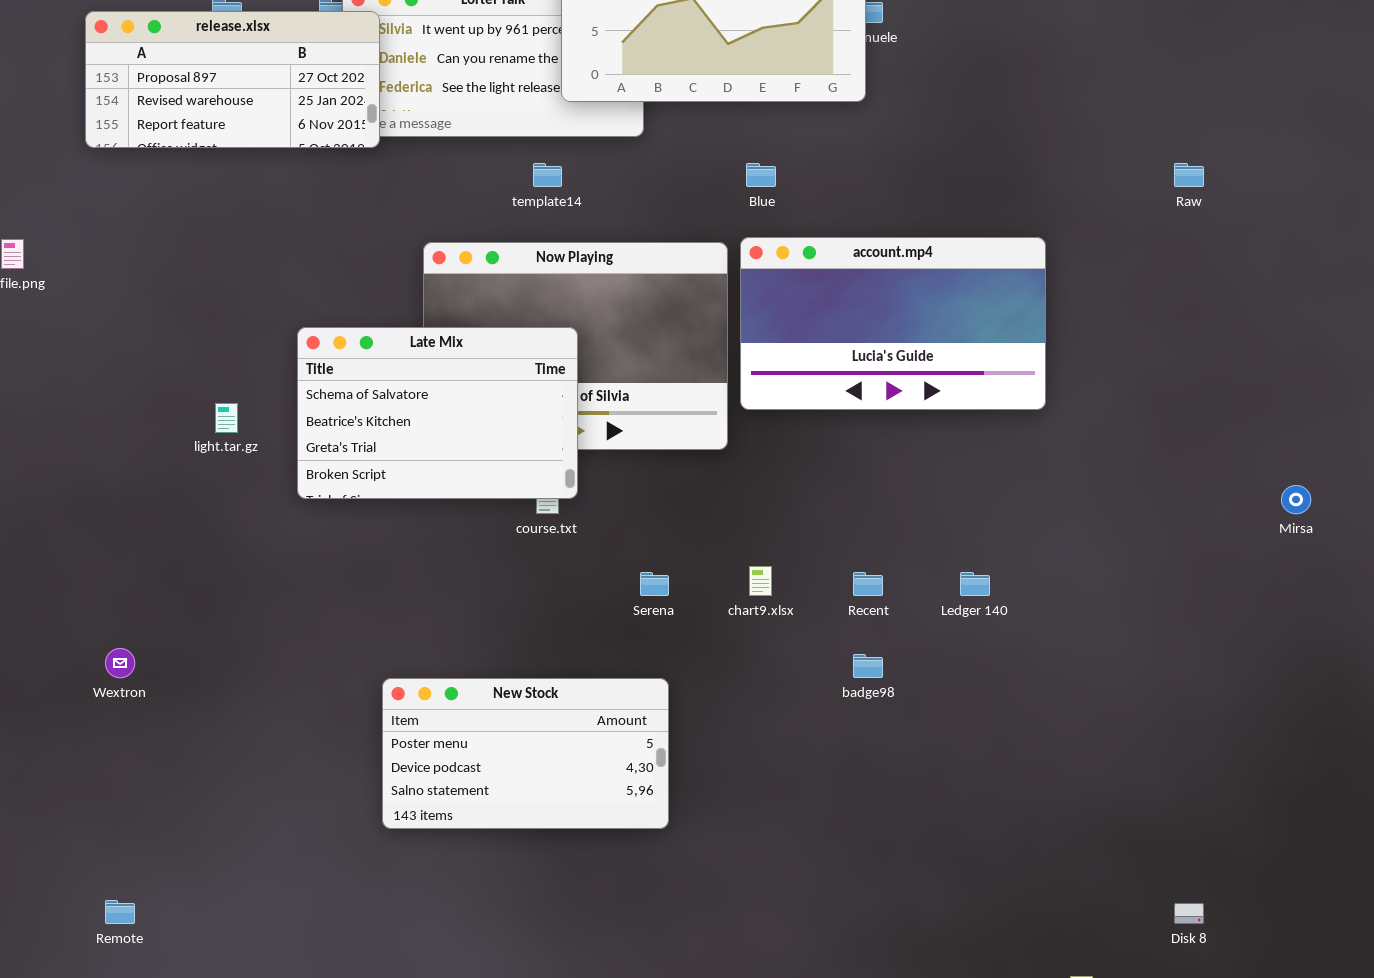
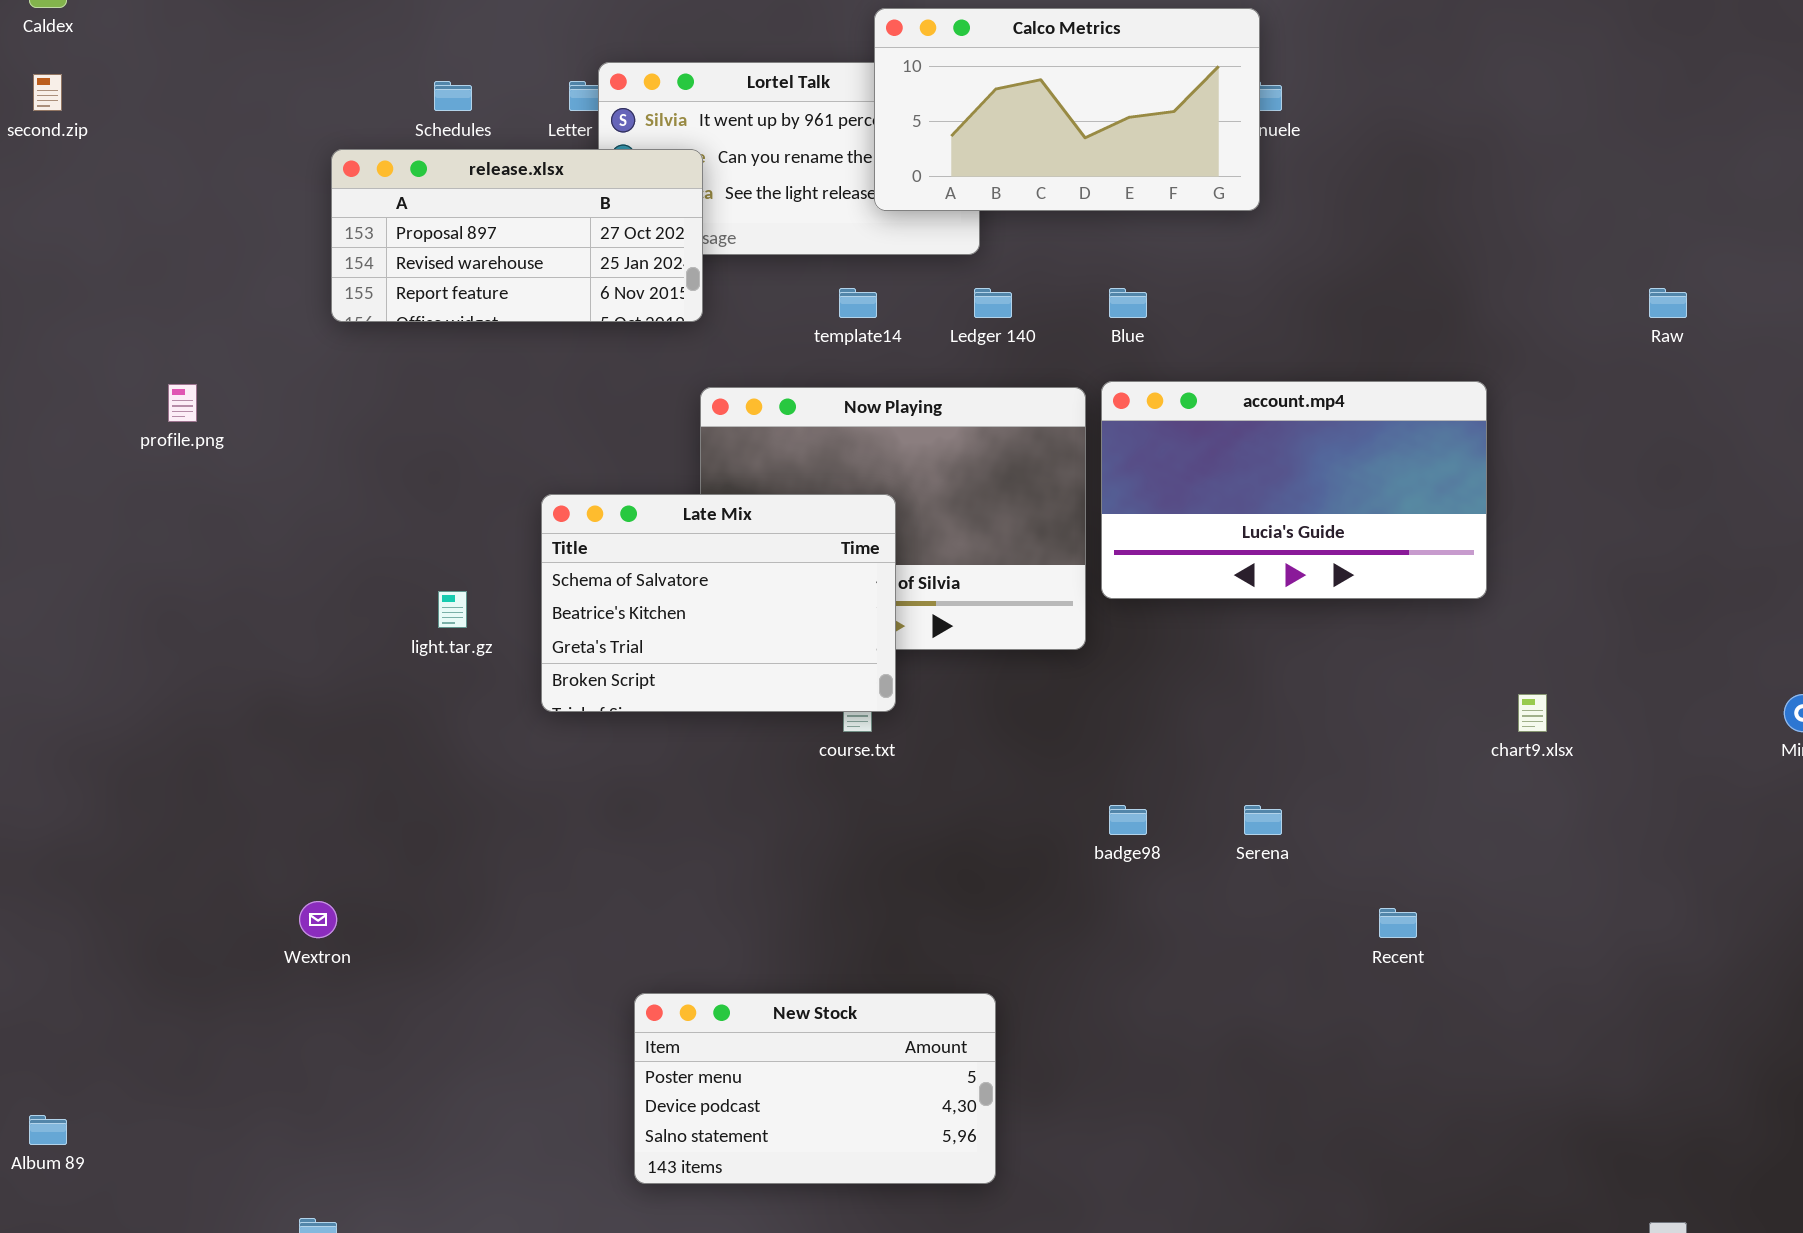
release.xlsx: [85,11,380,148] -> [331,149,703,322], moved
chart9.xlsx: [749,566,772,596] -> [1518,694,1547,732], moved
Serena: [640,572,669,596] -> [1244,805,1282,835], moved
Recent: [853,572,883,596] -> [1379,908,1417,938], moved
Ledger 140: [960,572,990,596] -> [974,288,1012,318], moved
badge98: [853,654,883,678] -> [1109,805,1147,835], moved
New Stock: [382,678,669,829] -> [634,993,996,1184], moved

